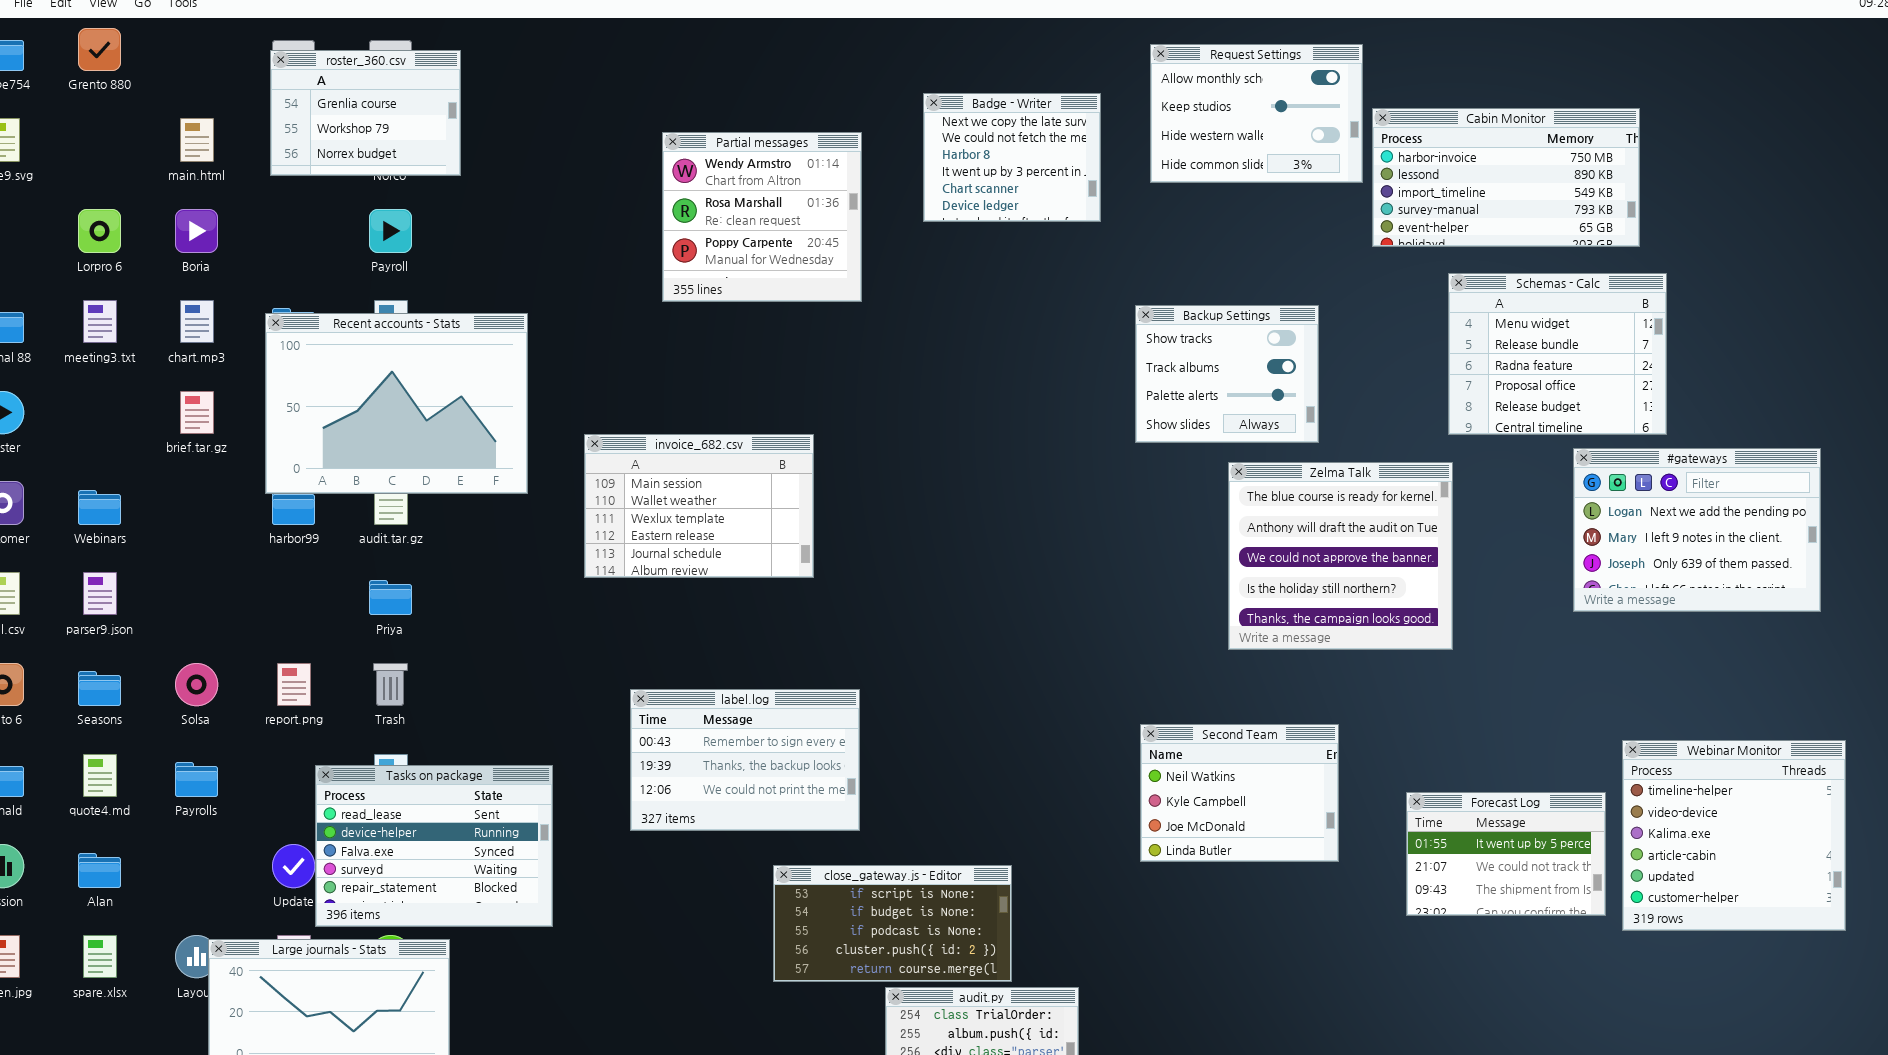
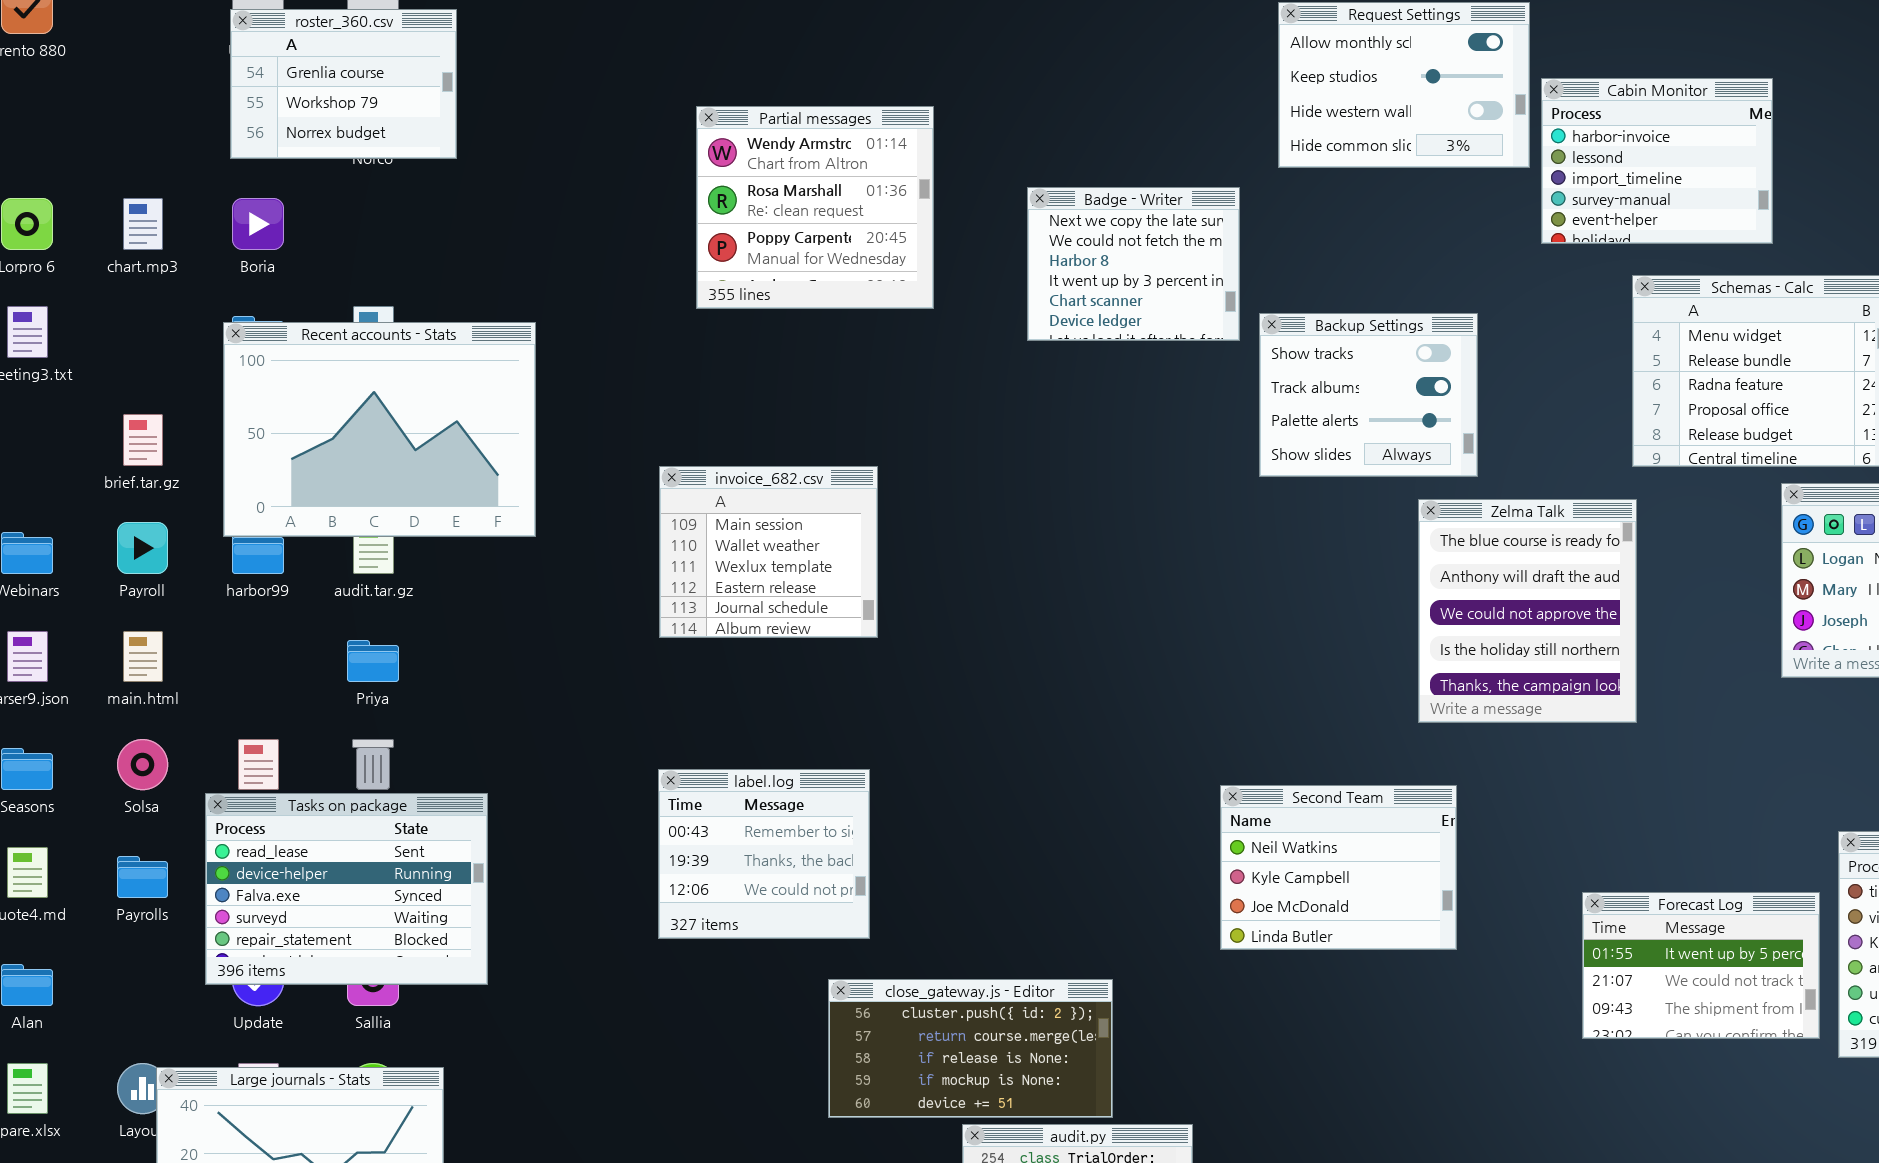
Badge - Writer: [923,93,1101,222] -> [1027,187,1240,341], moved
Cabin Monitor: [1372,108,1640,247] -> [1541,78,1773,244], resized
main.html: [180,118,214,162] -> [123,631,163,682], moved
Boria: [175,209,218,253] -> [232,198,284,250], moved
Payroll: [369,209,412,253] -> [117,522,168,574], moved
chart.mp3: [180,300,214,343] -> [123,198,163,250], moved
invoice_682.csv: [584,434,814,578] -> [659,466,878,638], resized
Zelma Talk: [1228,462,1453,650] -> [1418,499,1637,723], resized
label.log: [630,689,860,831] -> [658,769,870,939], resized
Second Team: [1140,724,1339,862] -> [1220,785,1457,950], moved
Tasks on package: [315,765,553,927] -> [205,793,488,985], moved
close_gateway.js - Editor: [773,865,1012,982] -> [828,979,1113,1118], scrolled down 3 rows

